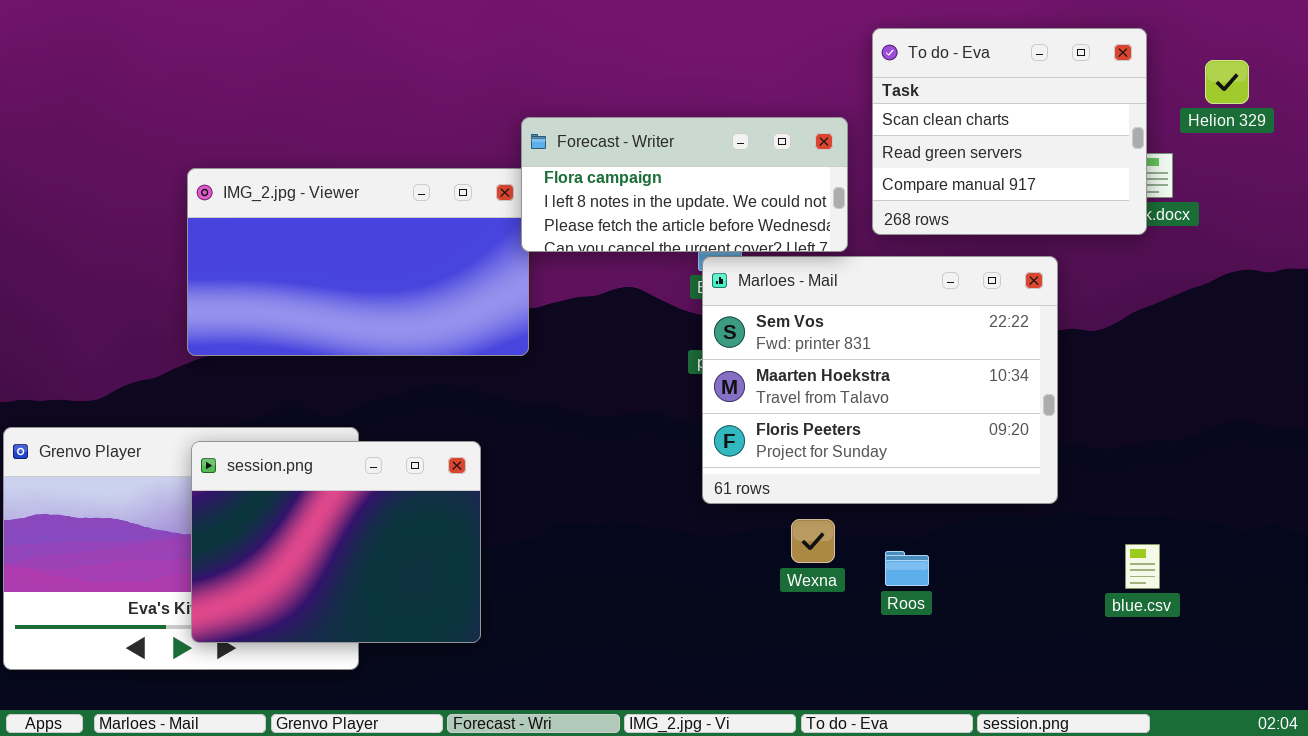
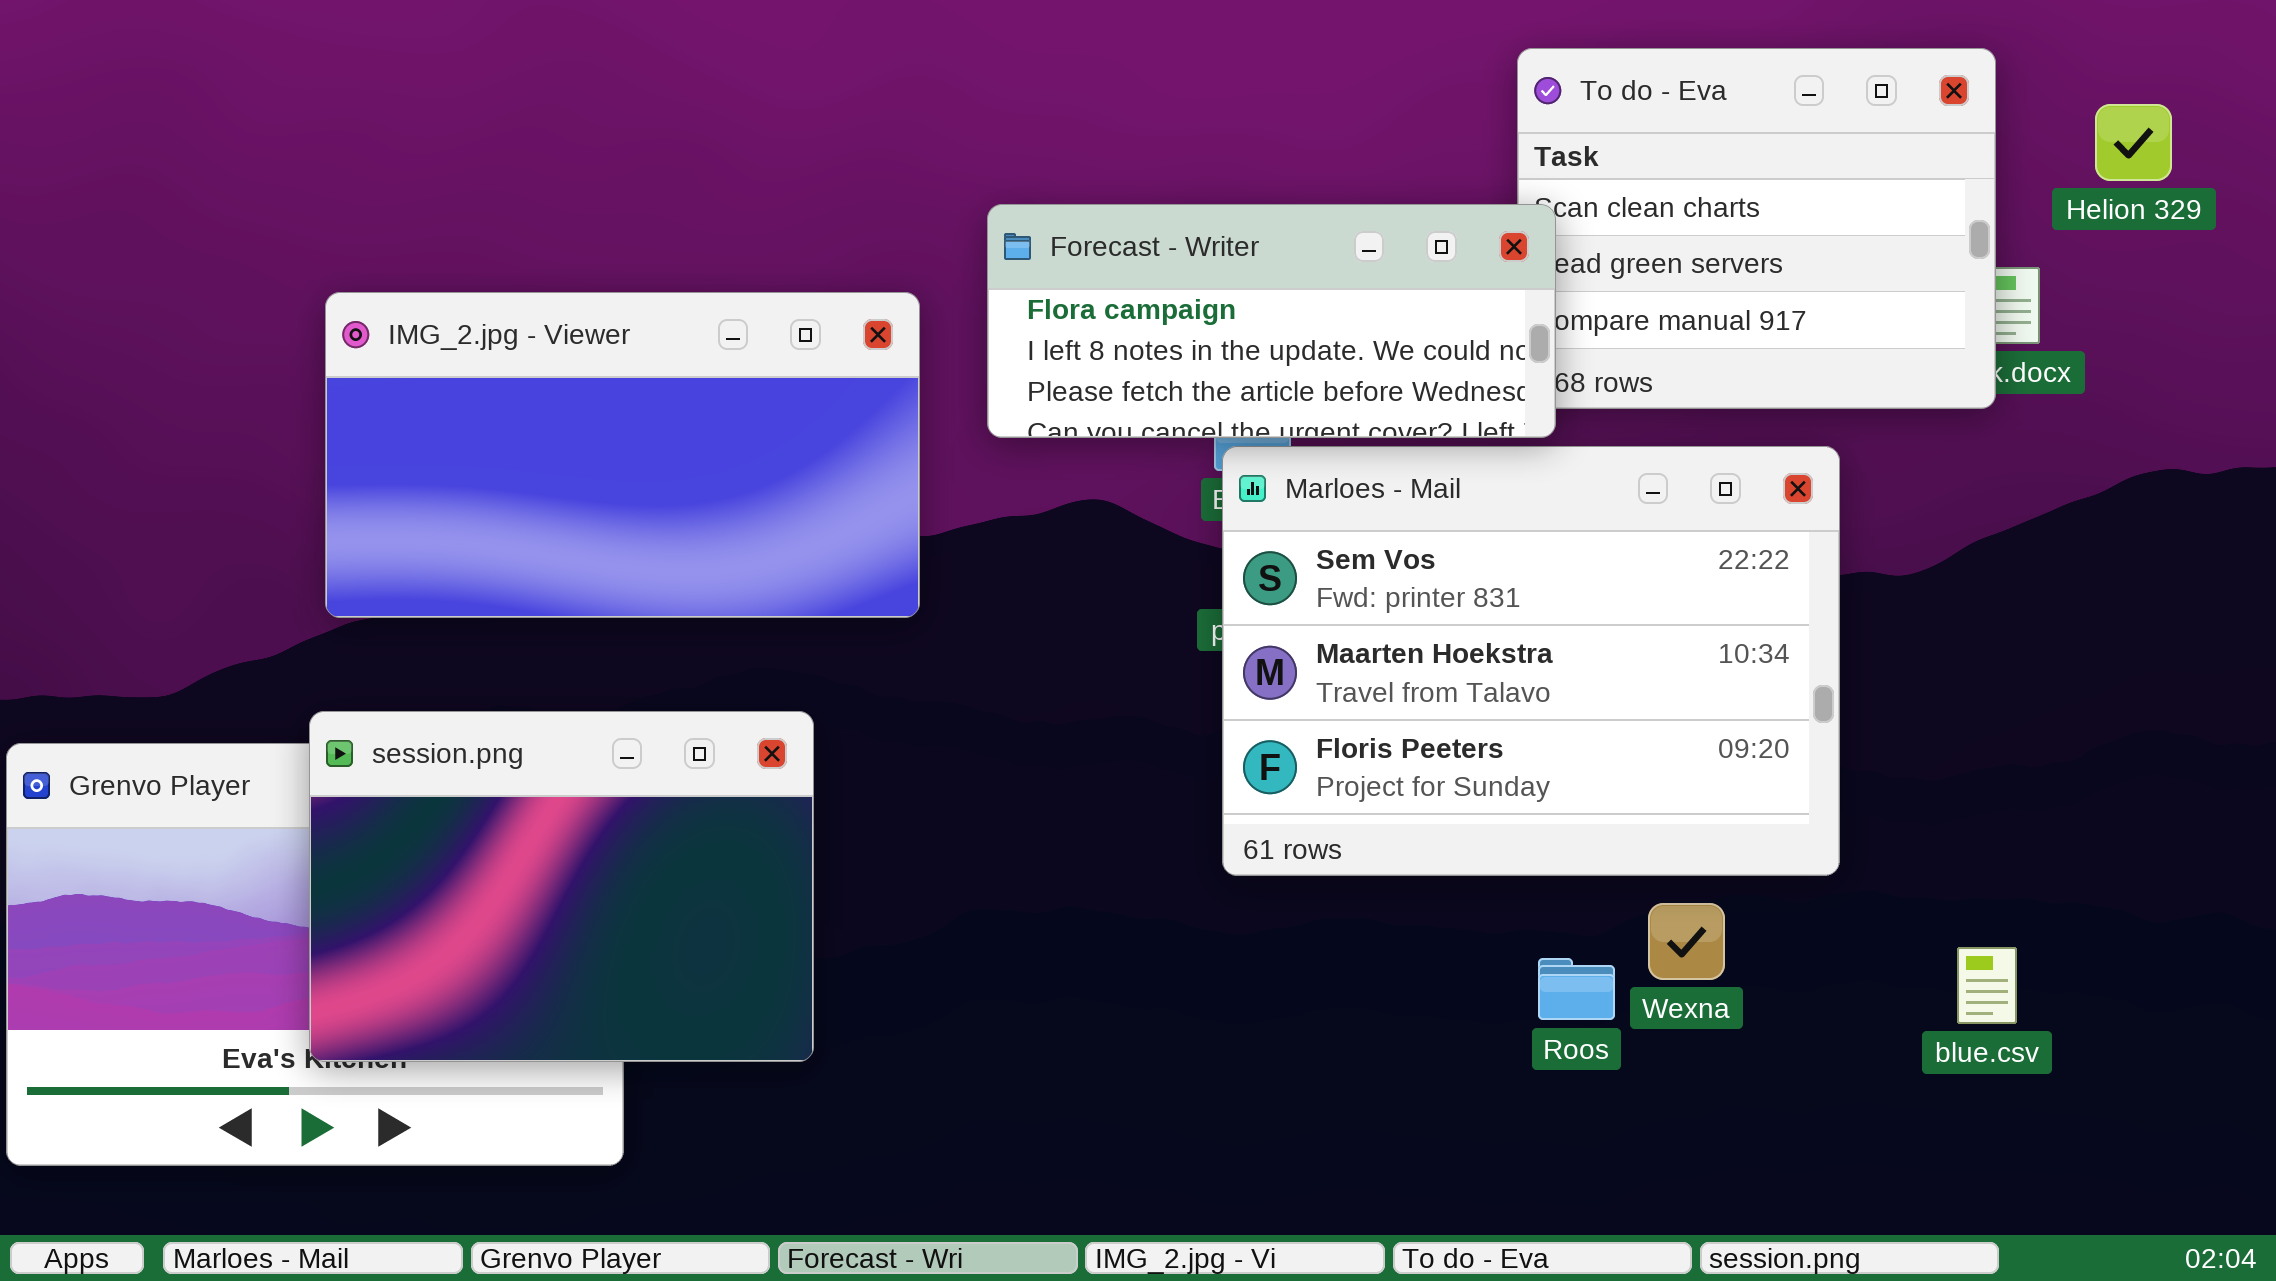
Forecast - Writer: [521,117,848,252] -> [987,204,1556,438], moved
session.png: [191,441,481,643] -> [309,711,814,1062], moved
Wexna: [791,519,835,563] -> [1648,903,1725,980], moved

